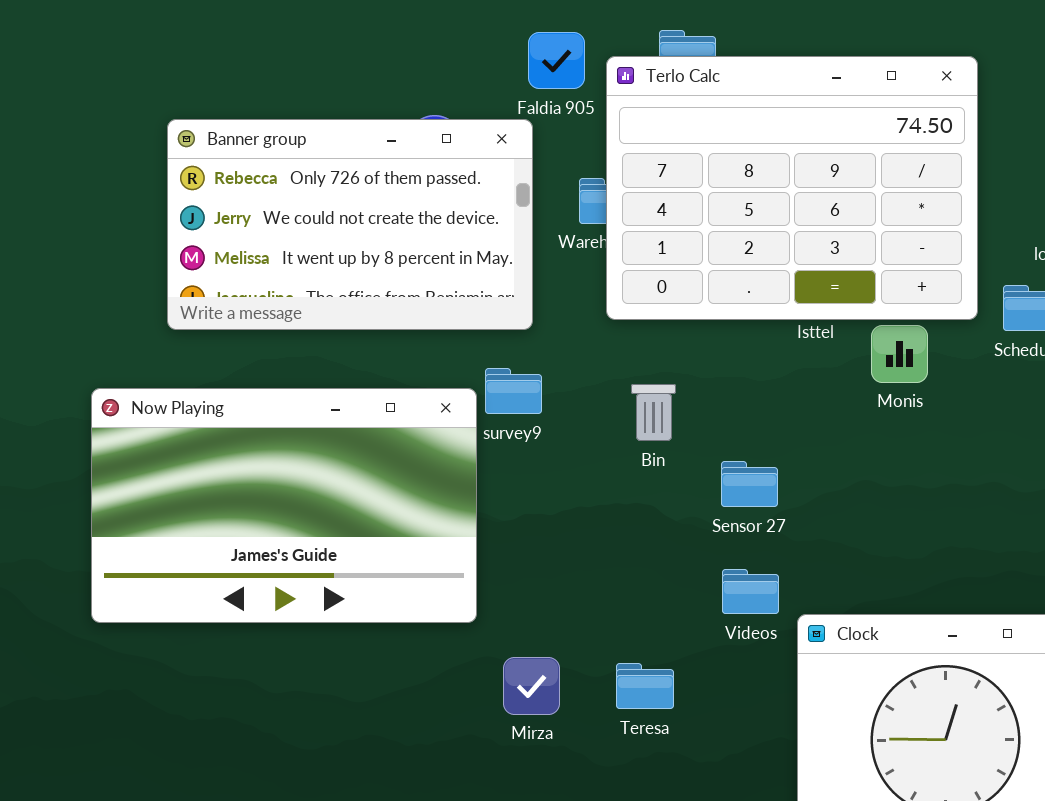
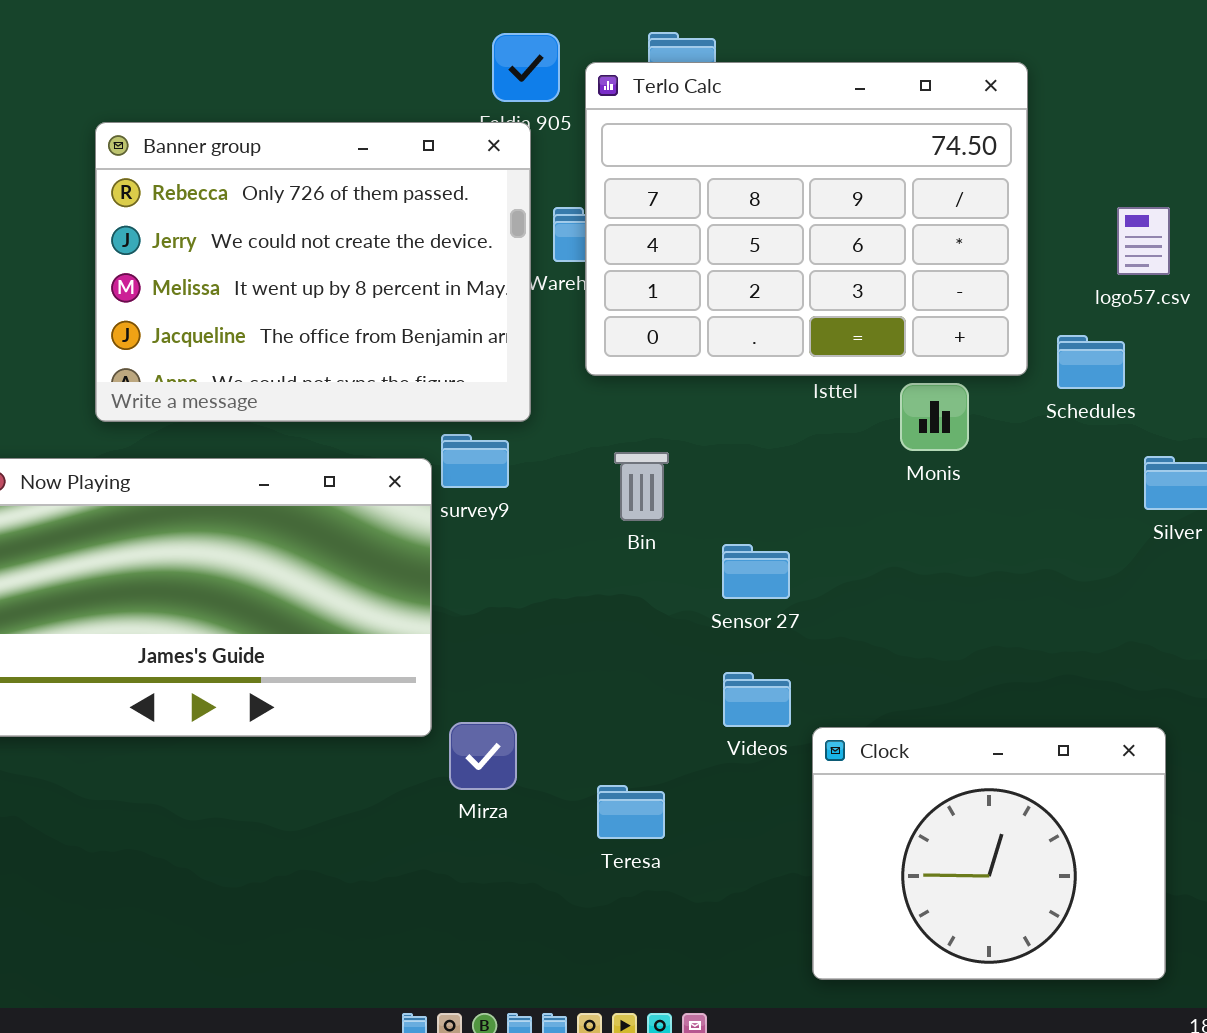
Banner group: [167,119,533,330] -> [95,122,531,422], moved, resized
Mirza: [503,657,560,715] -> [449,722,517,790], moved

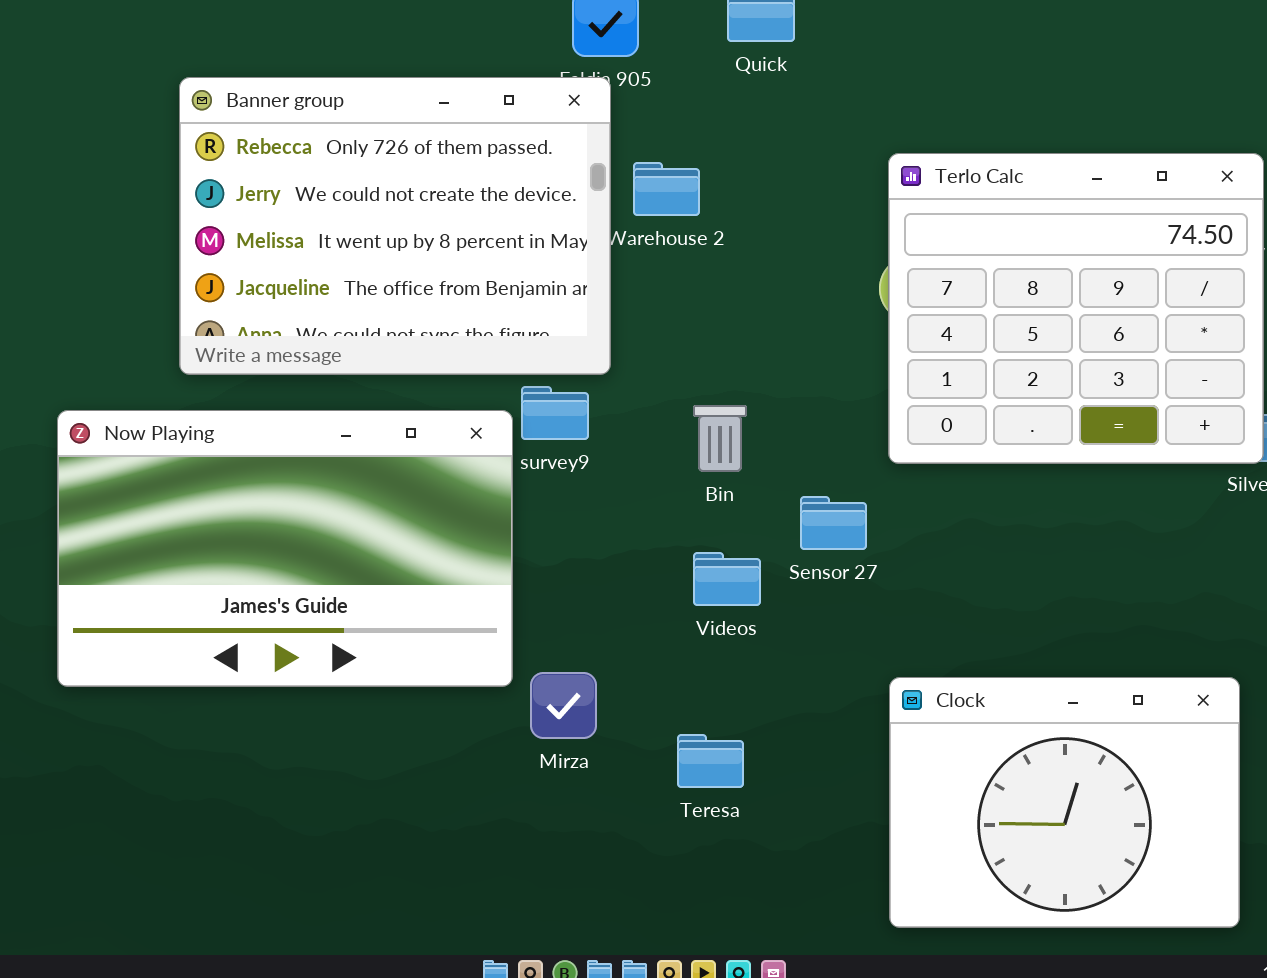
Terlo Calc: [585,62,1028,376] -> [888,153,1264,464], moved, resized
Videos: [723,672,791,727] -> [693,552,761,606], moved

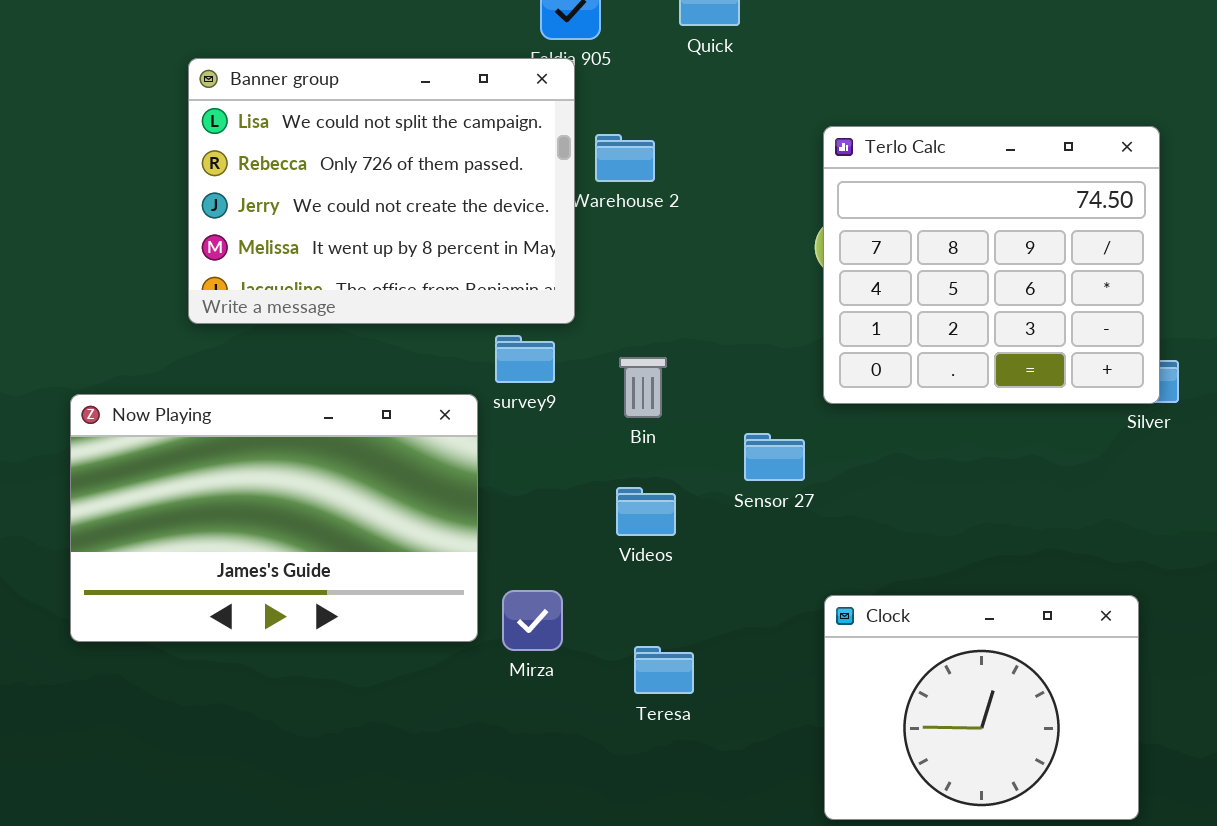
Banner group: [179,77,611,375] -> [188,58,575,324], scrolled up 1 row
Bin: [693,405,747,472] -> [619,357,667,418], moved
Now Playing: [57,410,513,687] -> [70,394,478,642], moved
Videos: [693,552,761,606] -> [616,487,676,536], moved

